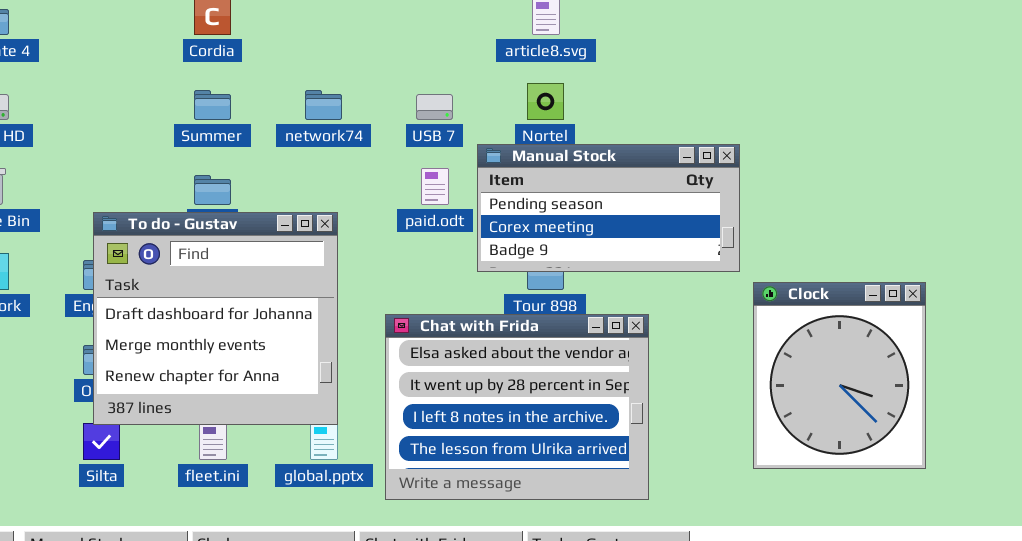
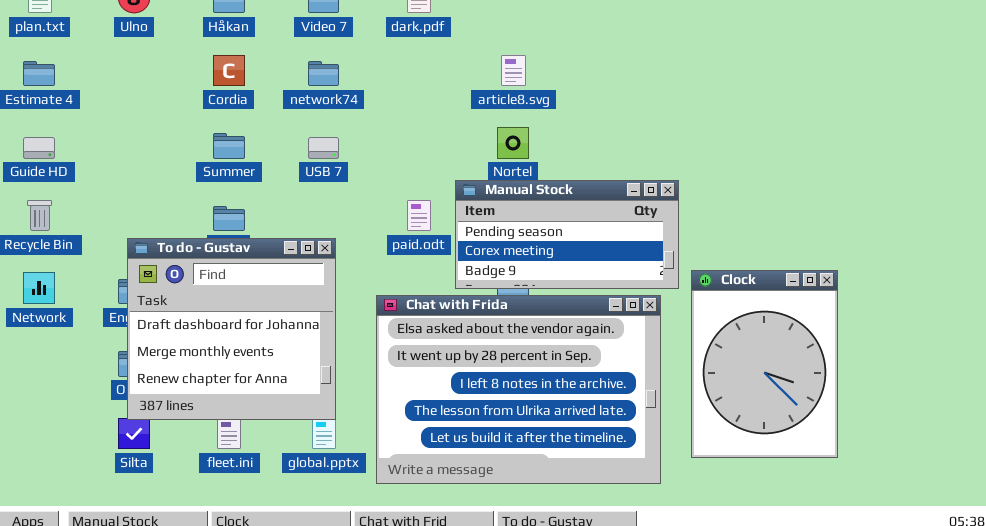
network74: [305,90,342,120] -> [308,61,339,86], moved
USB 7: [416,94,453,120] -> [308,137,339,159], moved
Clock: [753,282,926,469] -> [691,270,838,458], resized
Chat with Frida: [385,314,649,500] -> [376,295,661,484], resized

